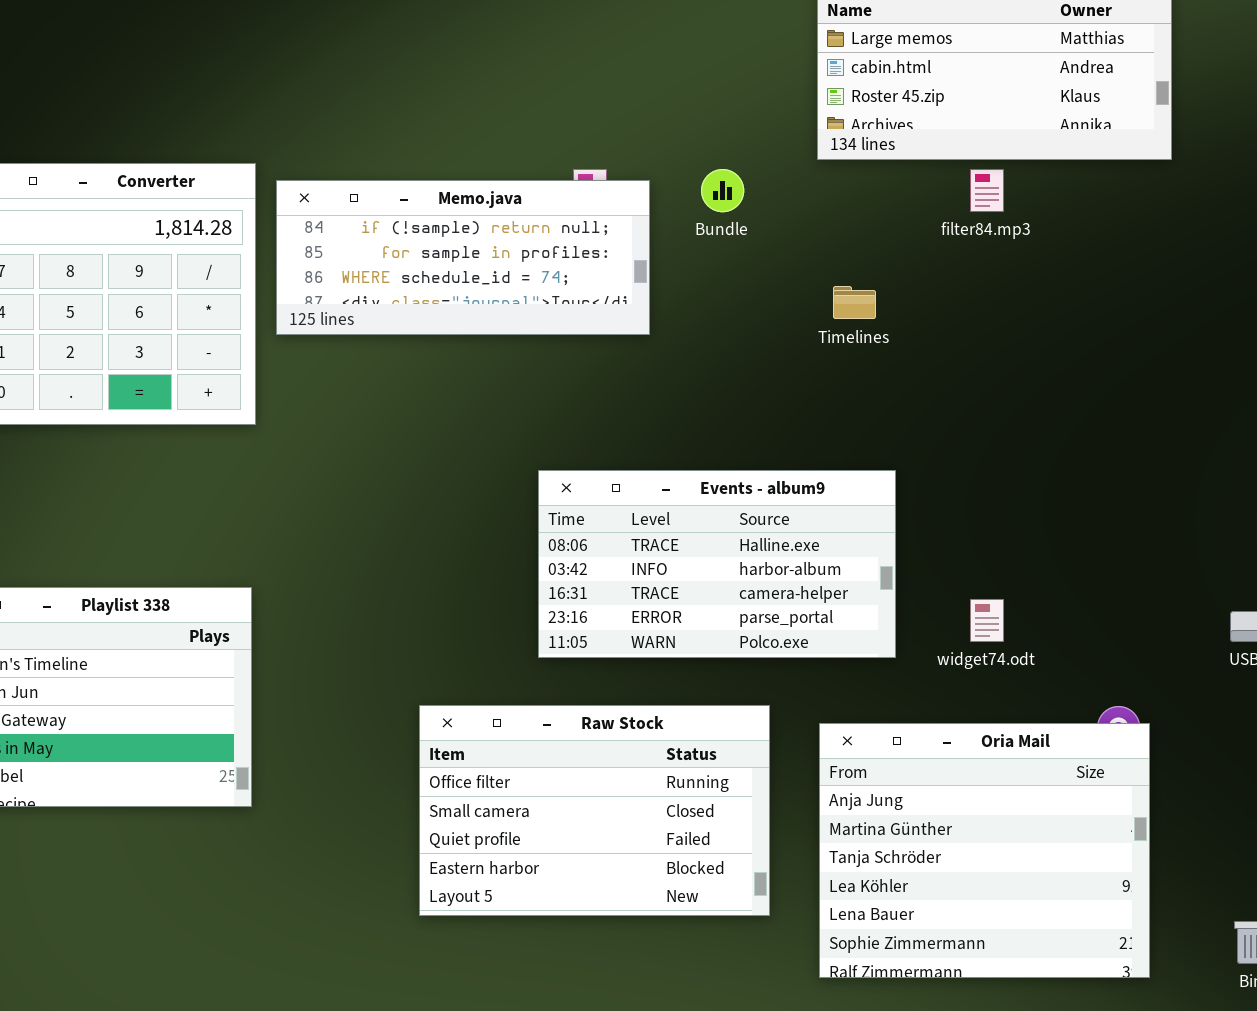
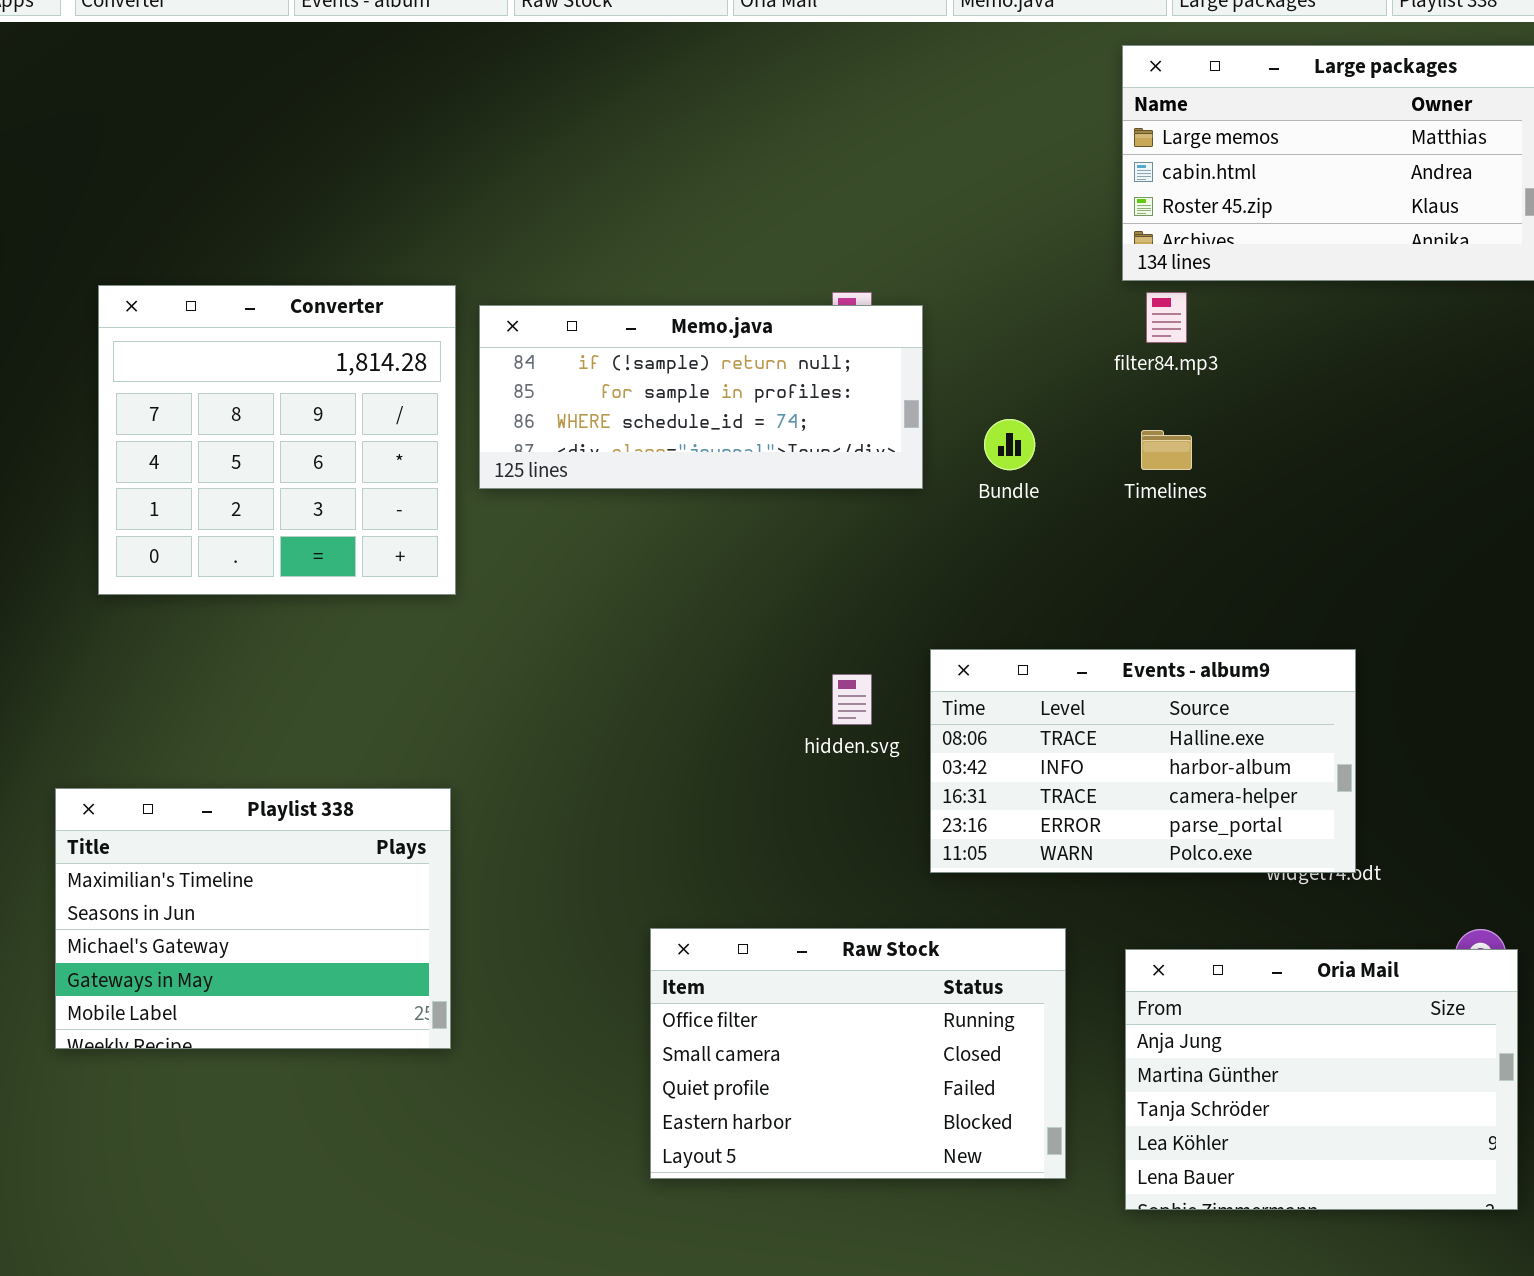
Bundle: [701,169,744,212] -> [984,419,1035,470], moved
filter84.mp3: [970,169,1004,212] -> [1146,292,1187,343], moved
Events - album9: [538,470,896,658] -> [930,649,1356,873], moved
Oria Mail: [819,723,1150,978] -> [1125,949,1518,1210], resized

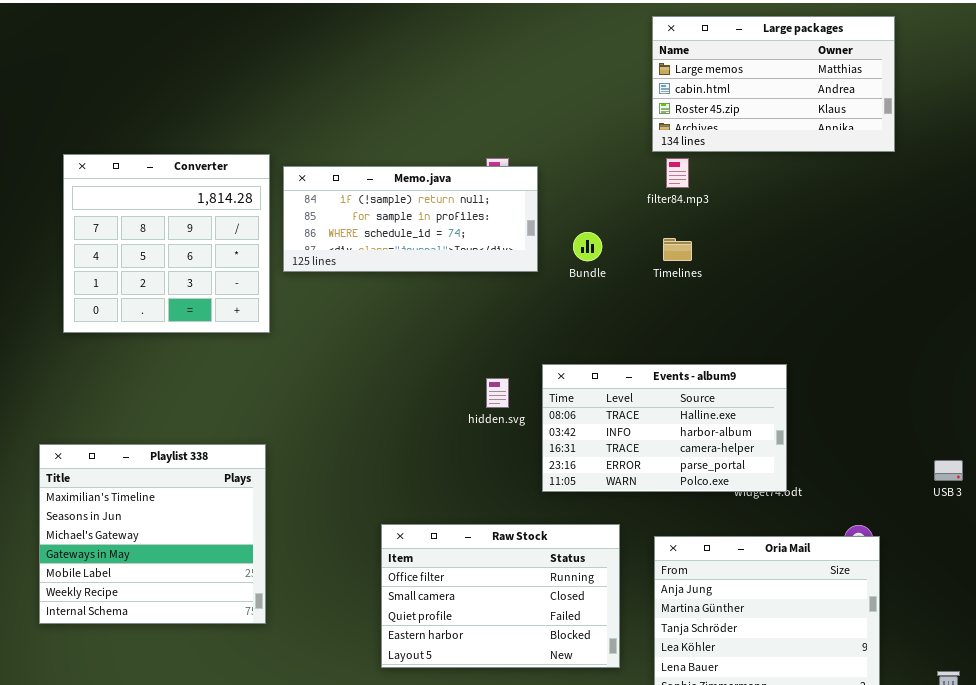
Playlist 338: [55,788,451,1049] -> [39,444,266,624], resized

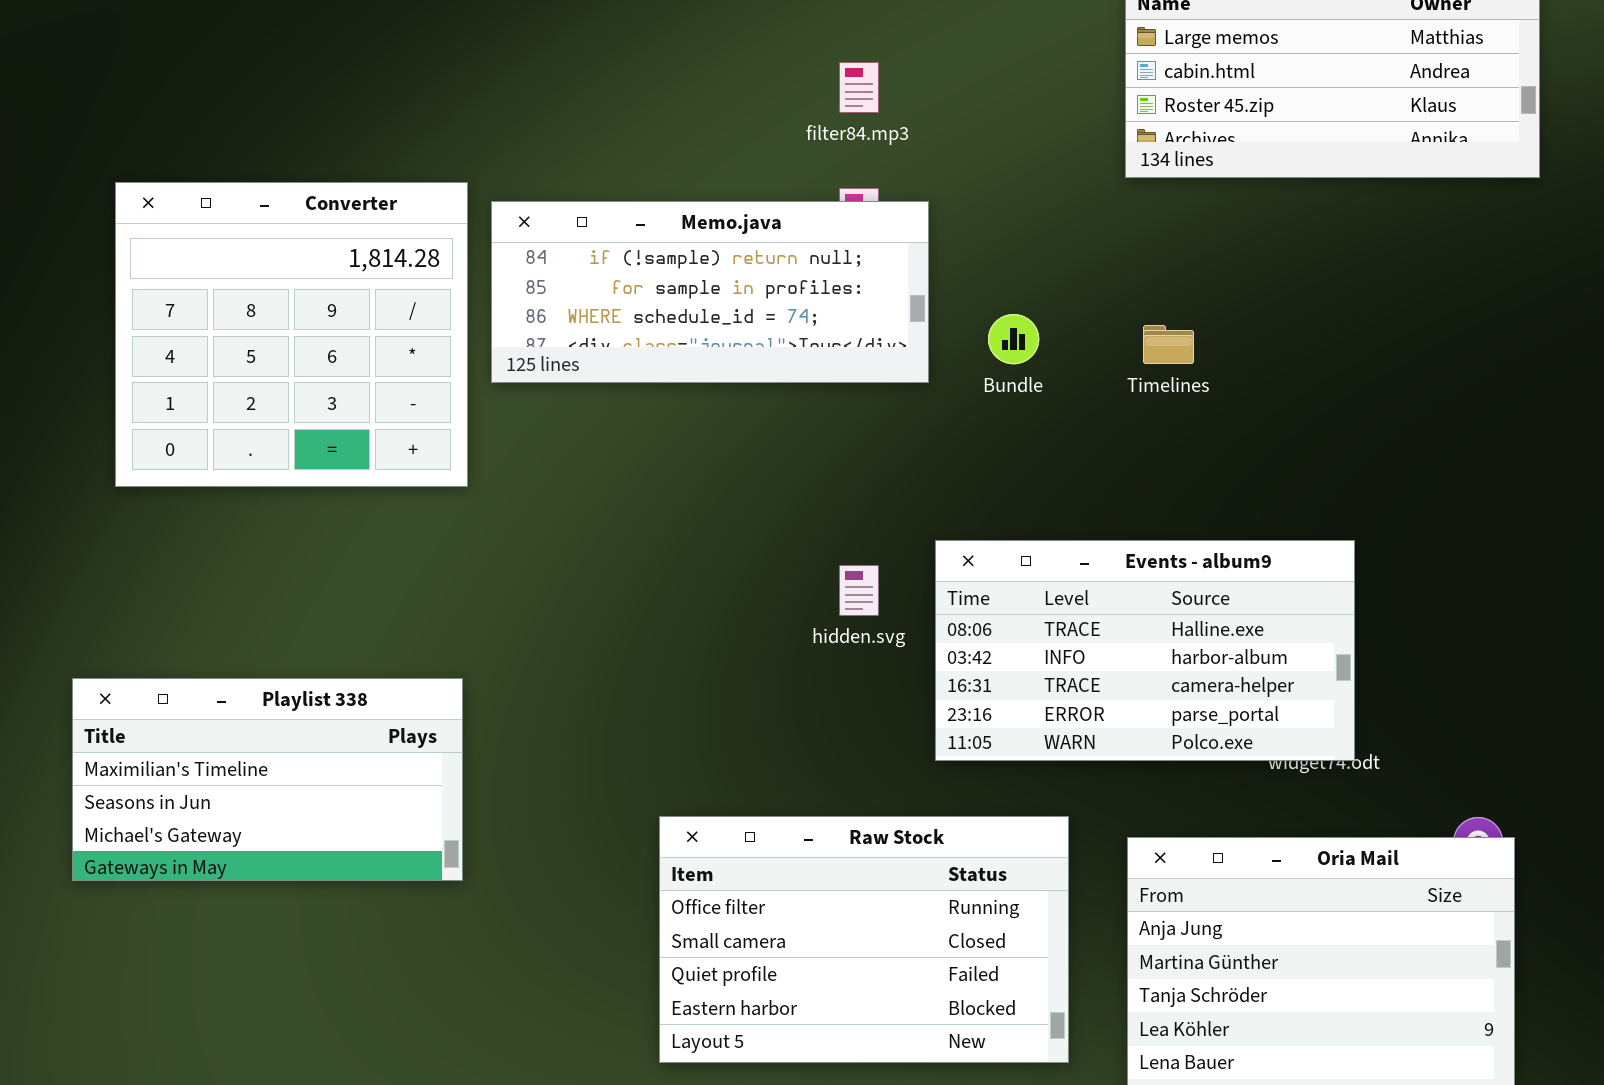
filter84.mp3: [666,158,689,188] -> [839,62,879,113], moved
Playlist 338: [39,444,266,624] -> [72,678,463,881], resized

